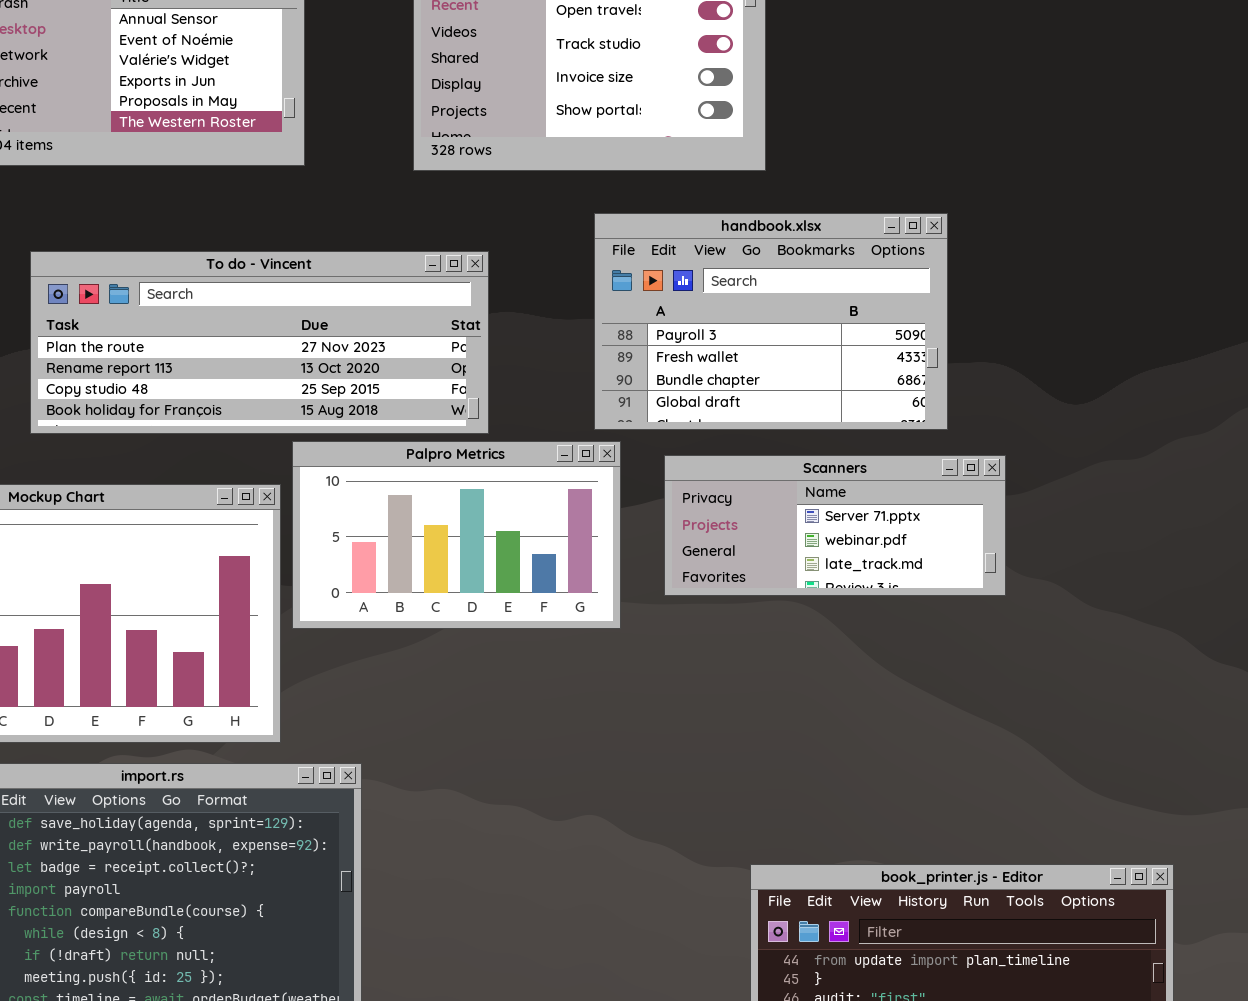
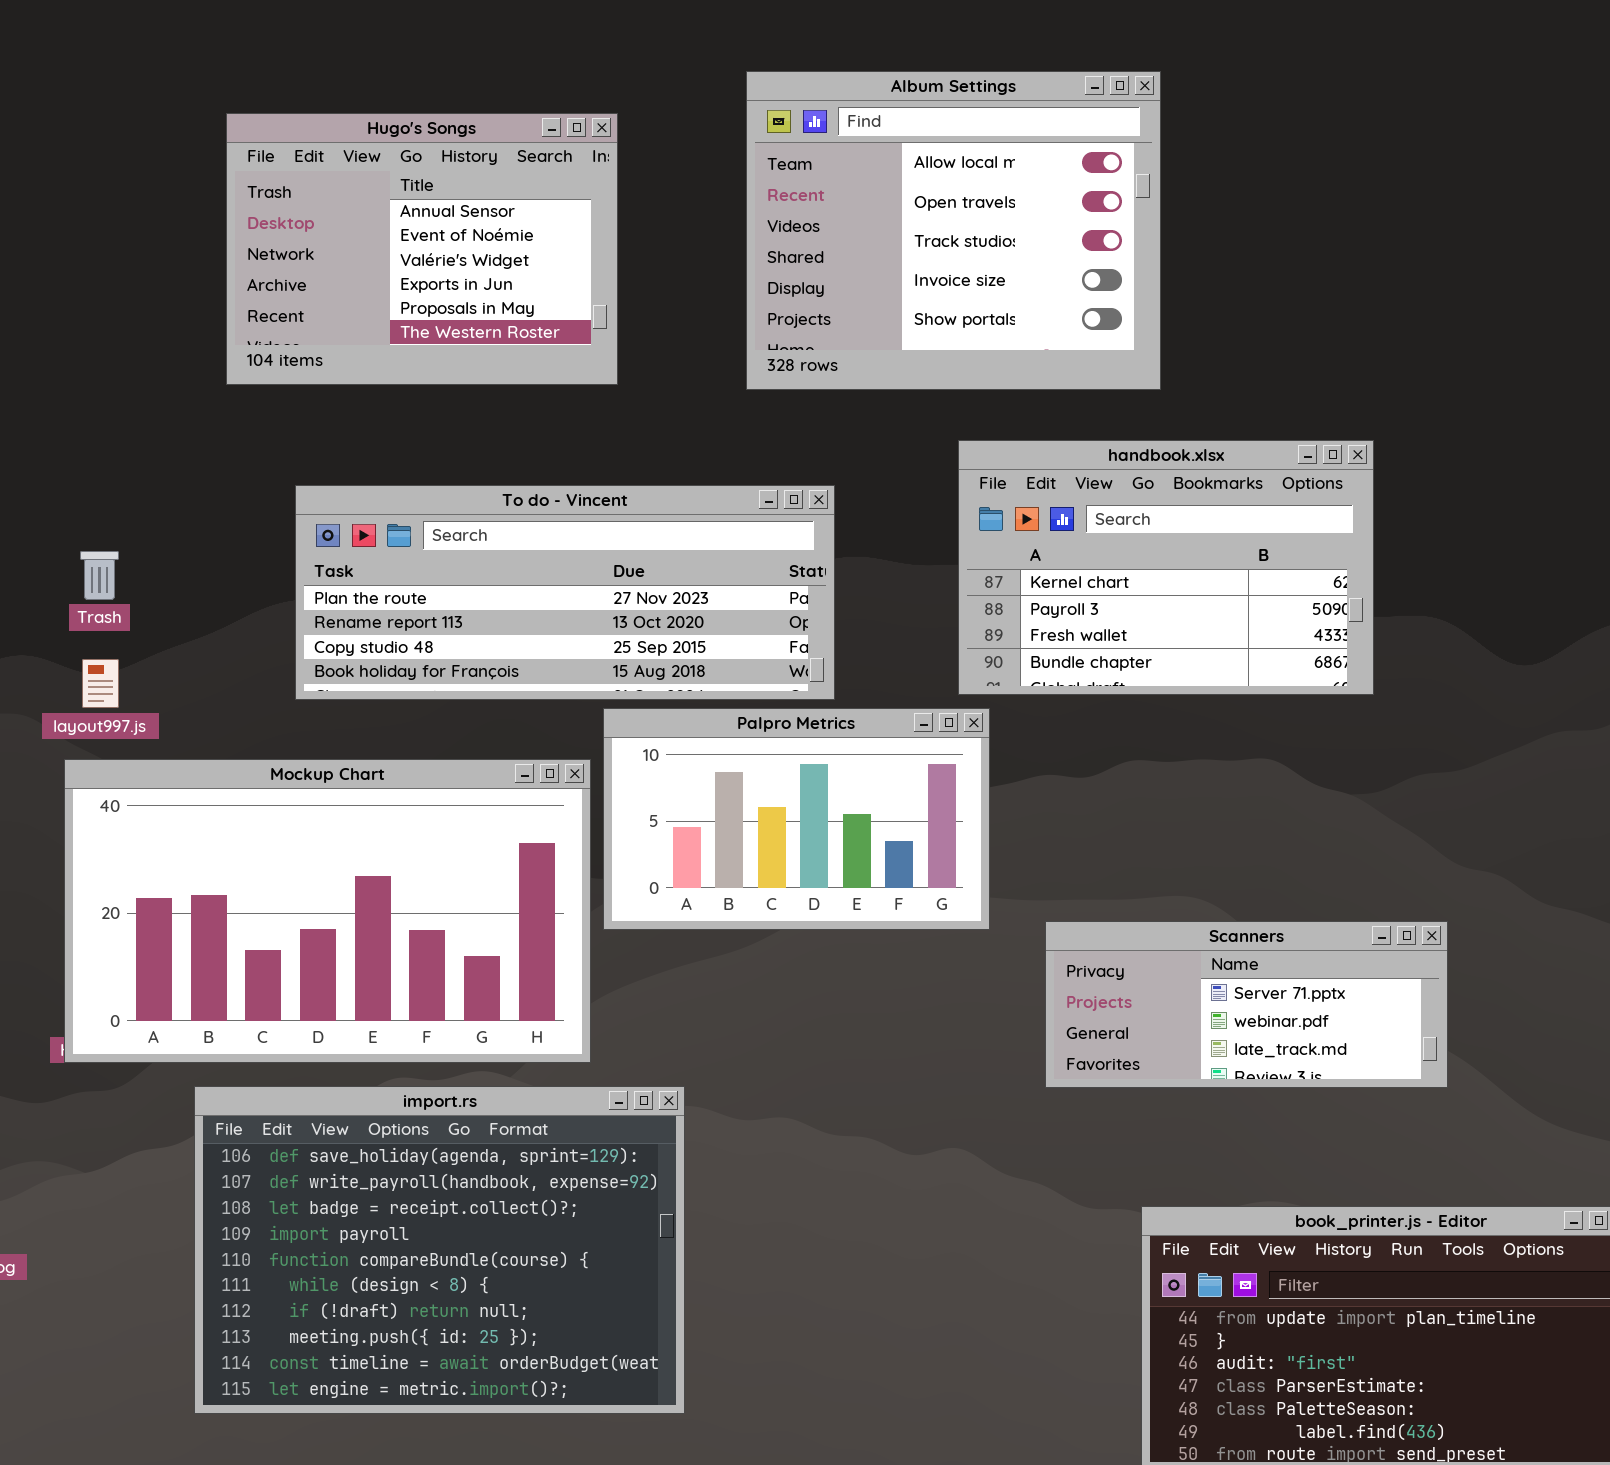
handbook.xlsx: [594,213,948,430] -> [958,440,1374,695], scrolled up 1 row
Scanners: [664,455,1006,596] -> [1045,921,1448,1088], moved

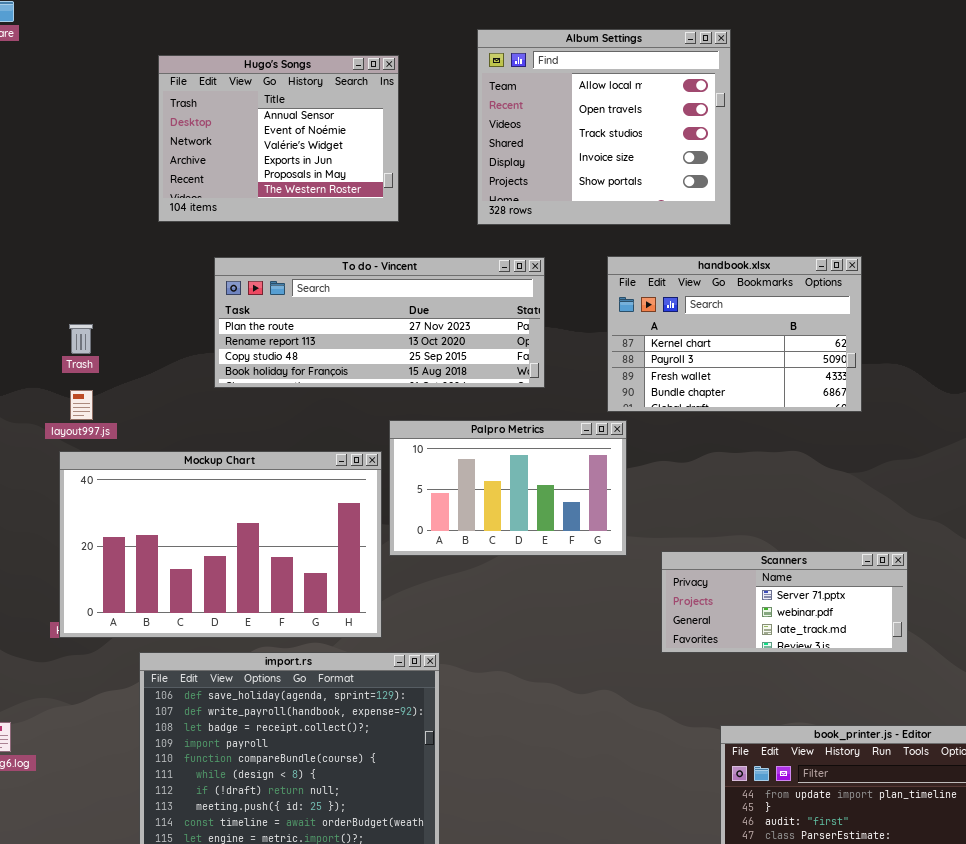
To do - Vincent: [295,485,835,700] -> [214,257,545,388], moved

